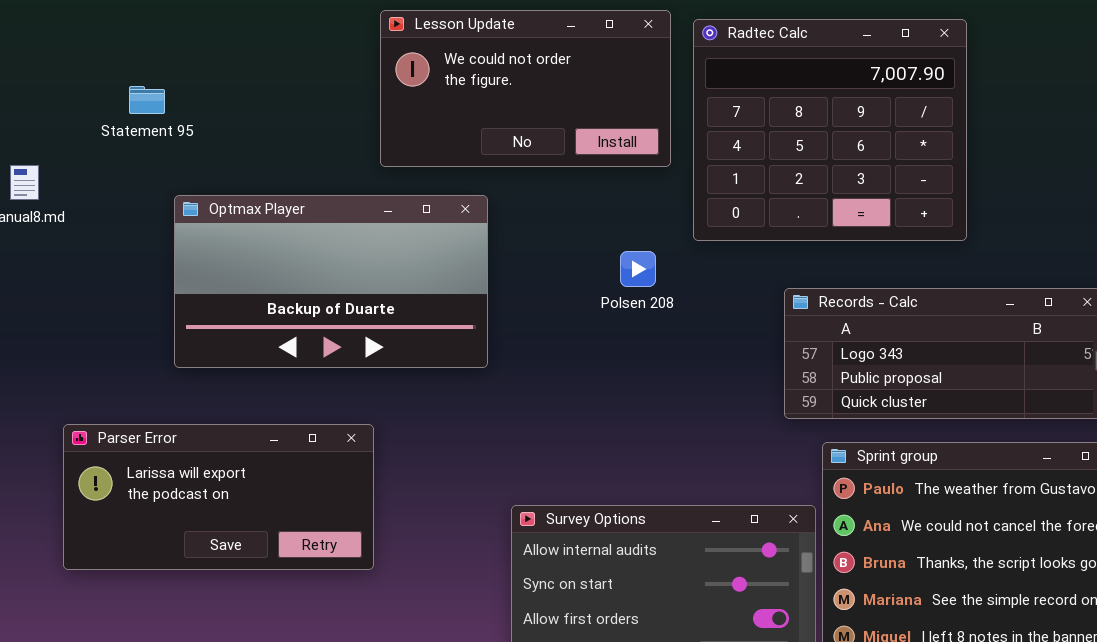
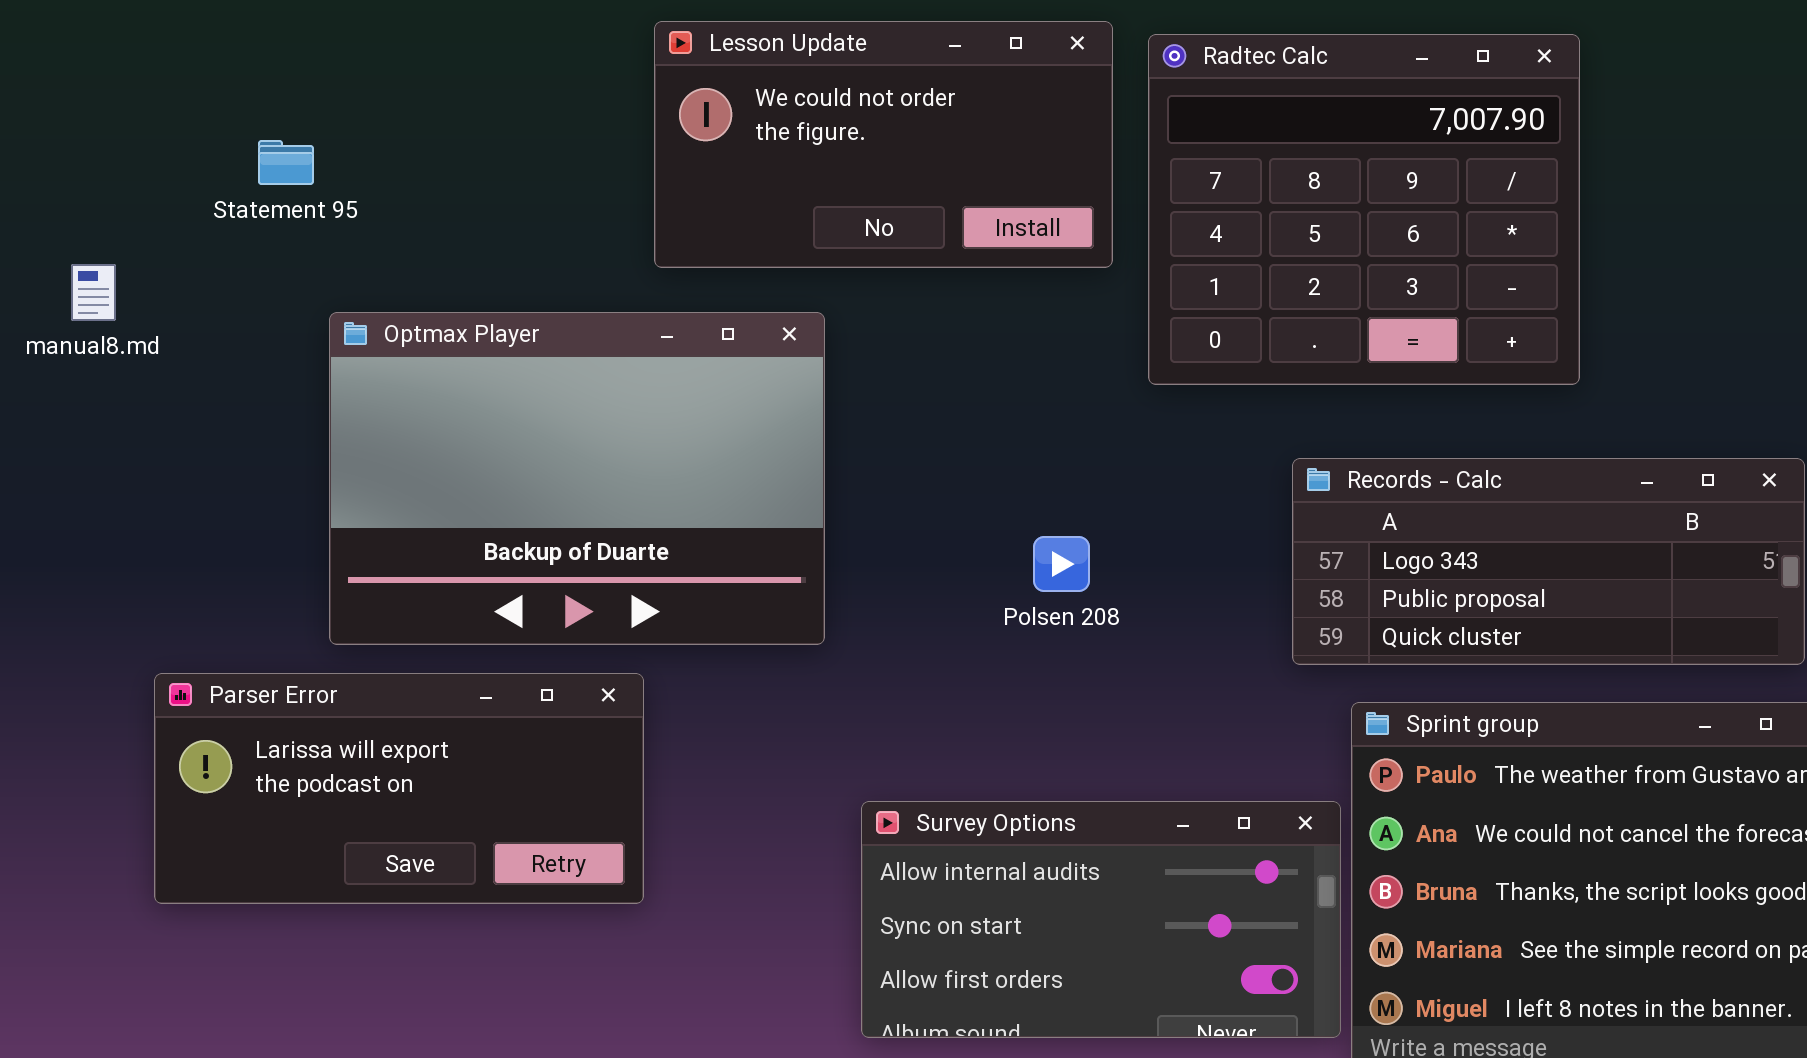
Optmax Player: [174,195,488,368] -> [329,312,825,645], resized
Polsen 208: [620,251,656,287] -> [1033,536,1090,592], moved

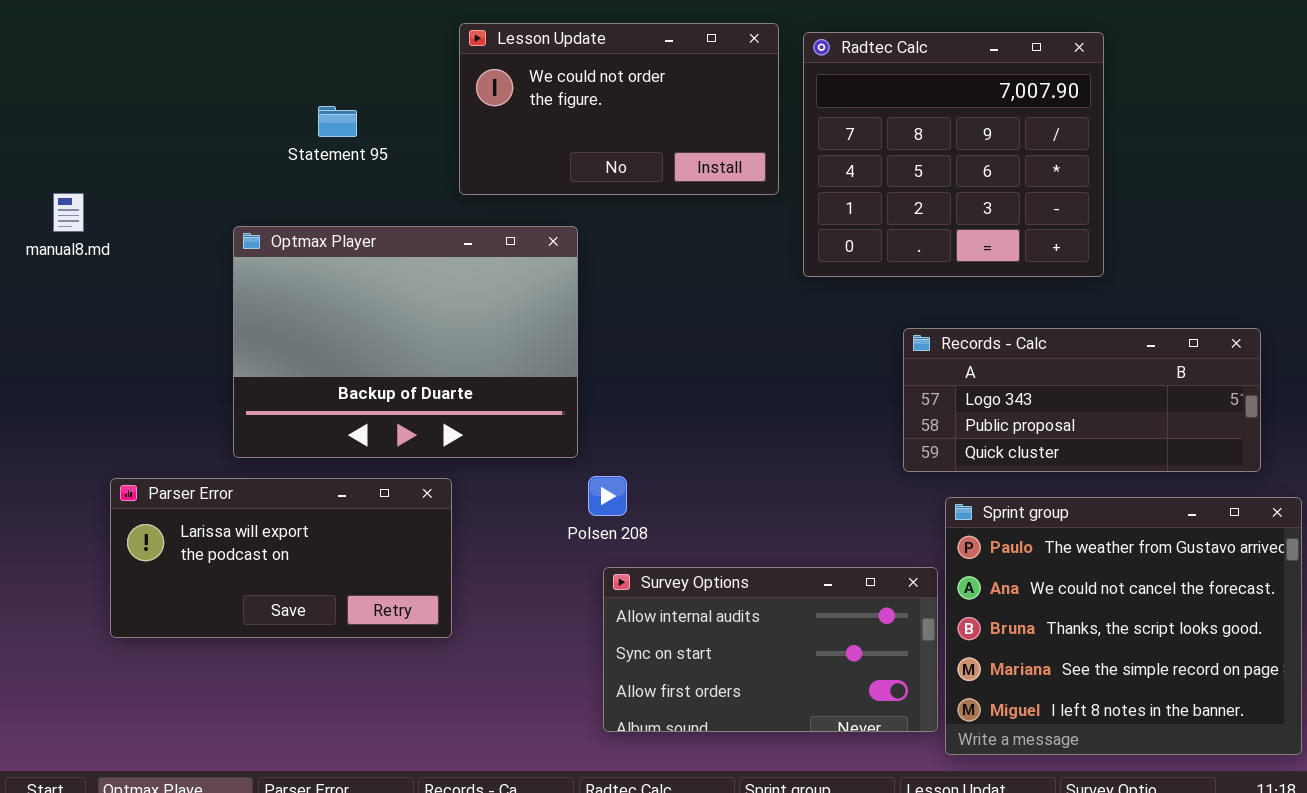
Statement 95: [258,140,314,185] -> [318,106,357,137], moved
Polsen 208: [1033,536,1090,592] -> [588,476,627,516], moved

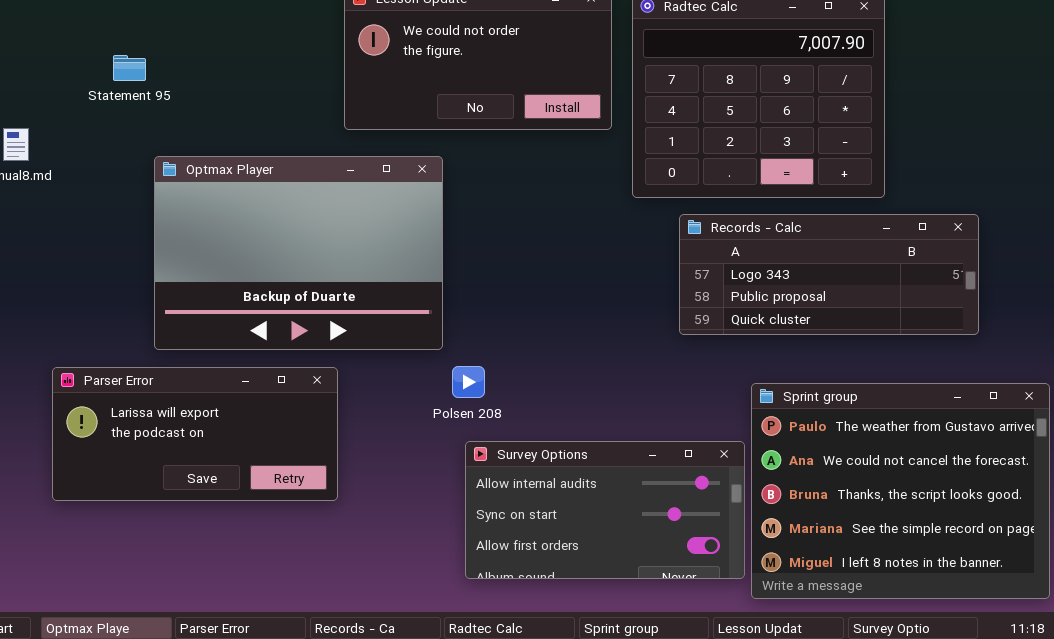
Statement 95: [318,106,357,137] -> [113,55,146,81], moved
Records - Calc: [903,328,1261,472] -> [679,214,979,335], moved

